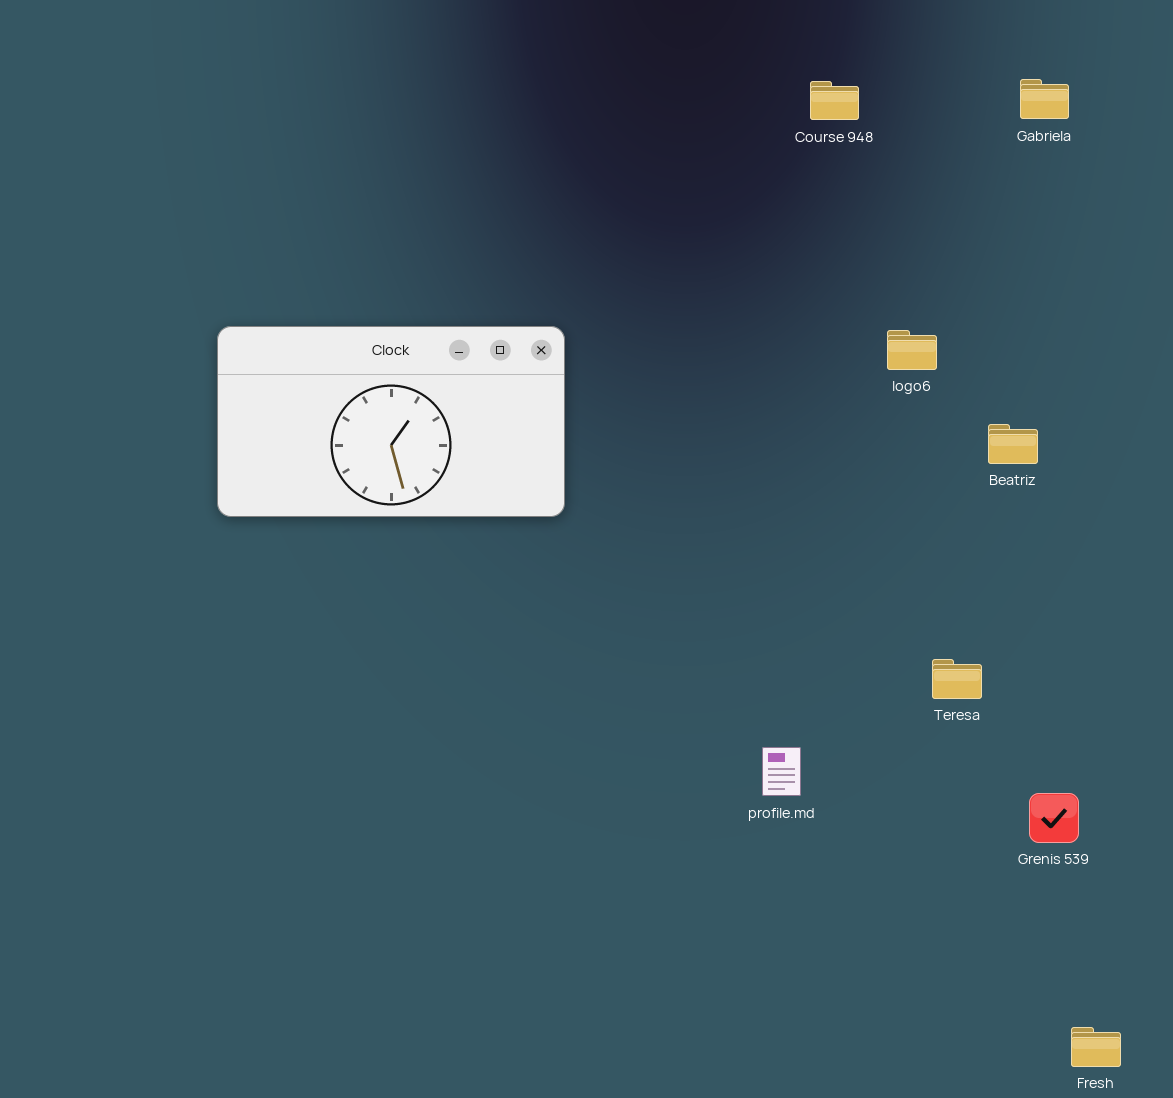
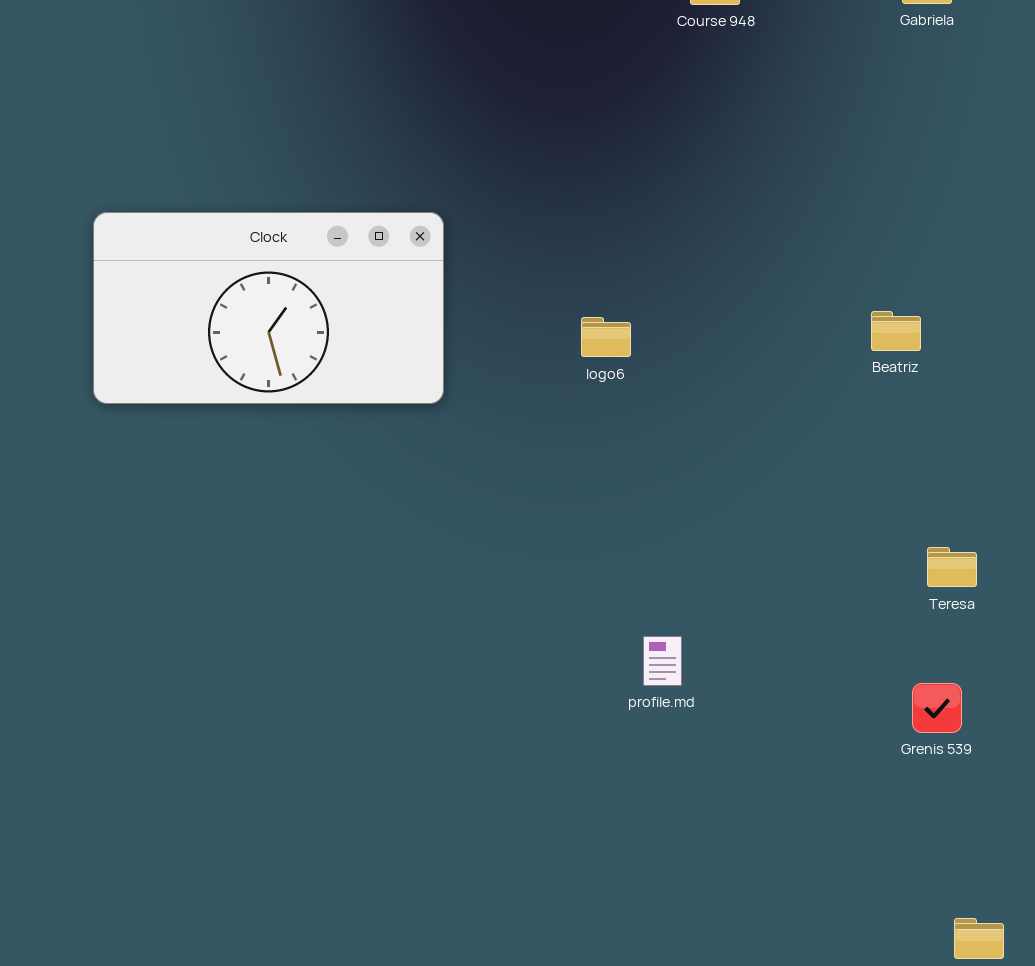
logo6: [887,330,937,370] -> [581,317,631,357], moved
Teresa: [932,659,982,699] -> [927,547,977,587], moved

